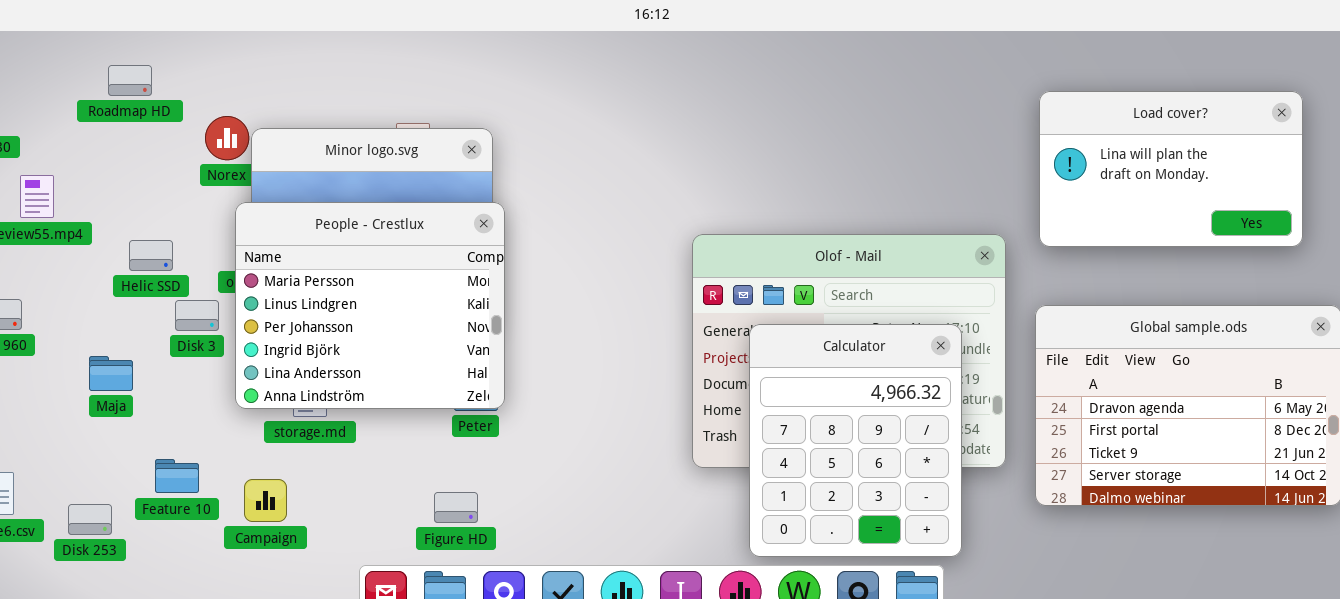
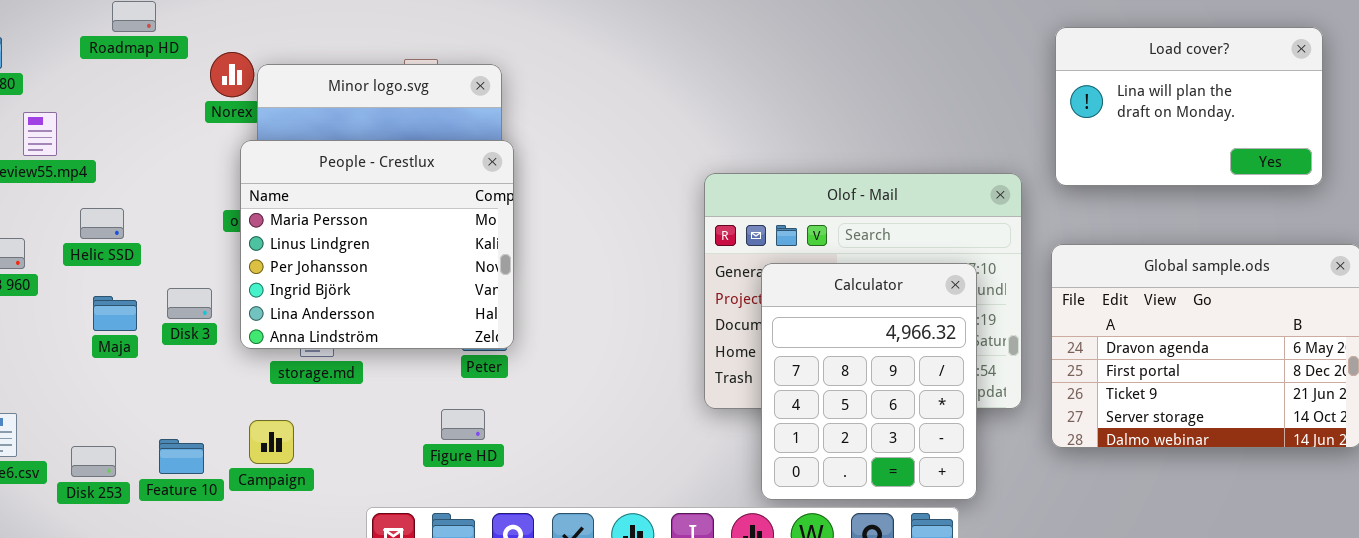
Helic SSD: [129,240,173,271] -> [80,208,124,239], moved
Disk 3: [175,300,219,331] -> [167,288,212,319], moved
Feature 10: [155,459,199,493] -> [159,439,204,474], moved
Figure HD: [434,492,478,523] -> [441,409,485,440], moved

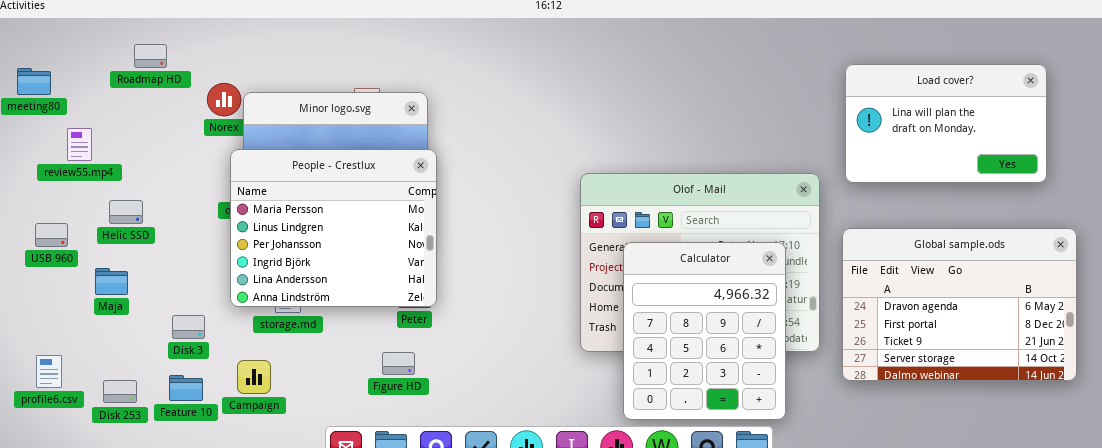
Disk 3: [167,288,212,319] -> [172,315,205,339], moved
Maja: [93,296,137,331] -> [95,268,128,295], moved

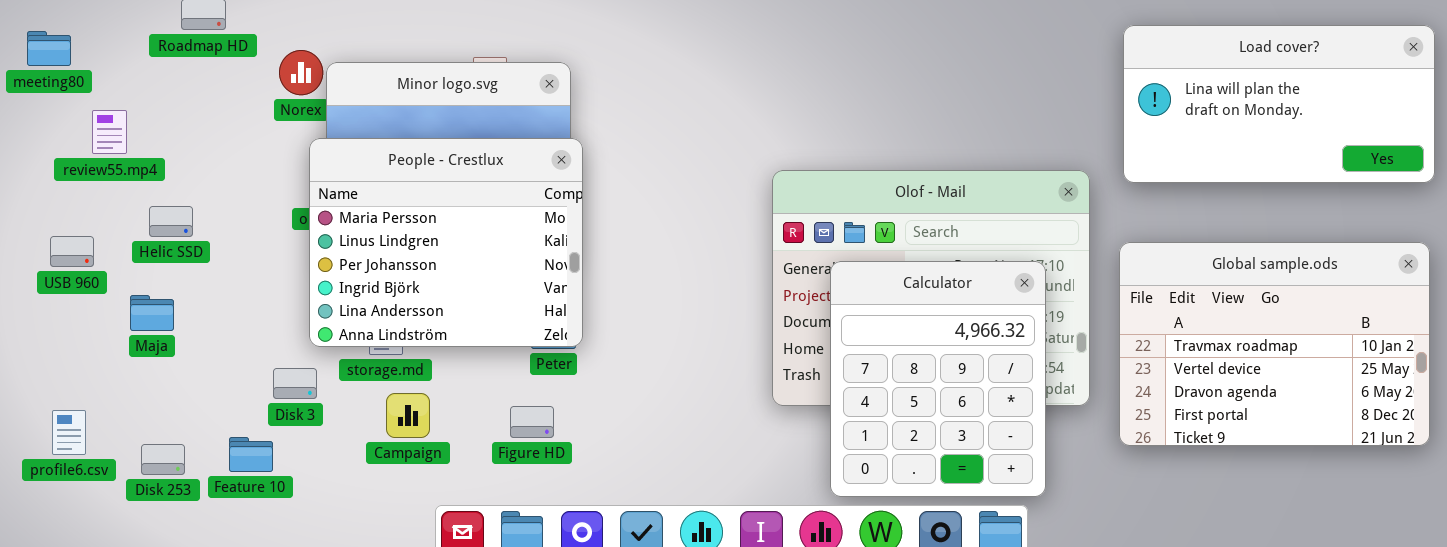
Load cover?: [845,64,1047,183] -> [1123,25,1435,183], resized
Global sample.ods: [842,228,1077,381] -> [1119,242,1430,446], scrolled up 2 rows
Disk 3: [172,315,205,339] -> [273,368,317,399], moved
Campaign: [237,360,271,394] -> [386,393,430,438], moved

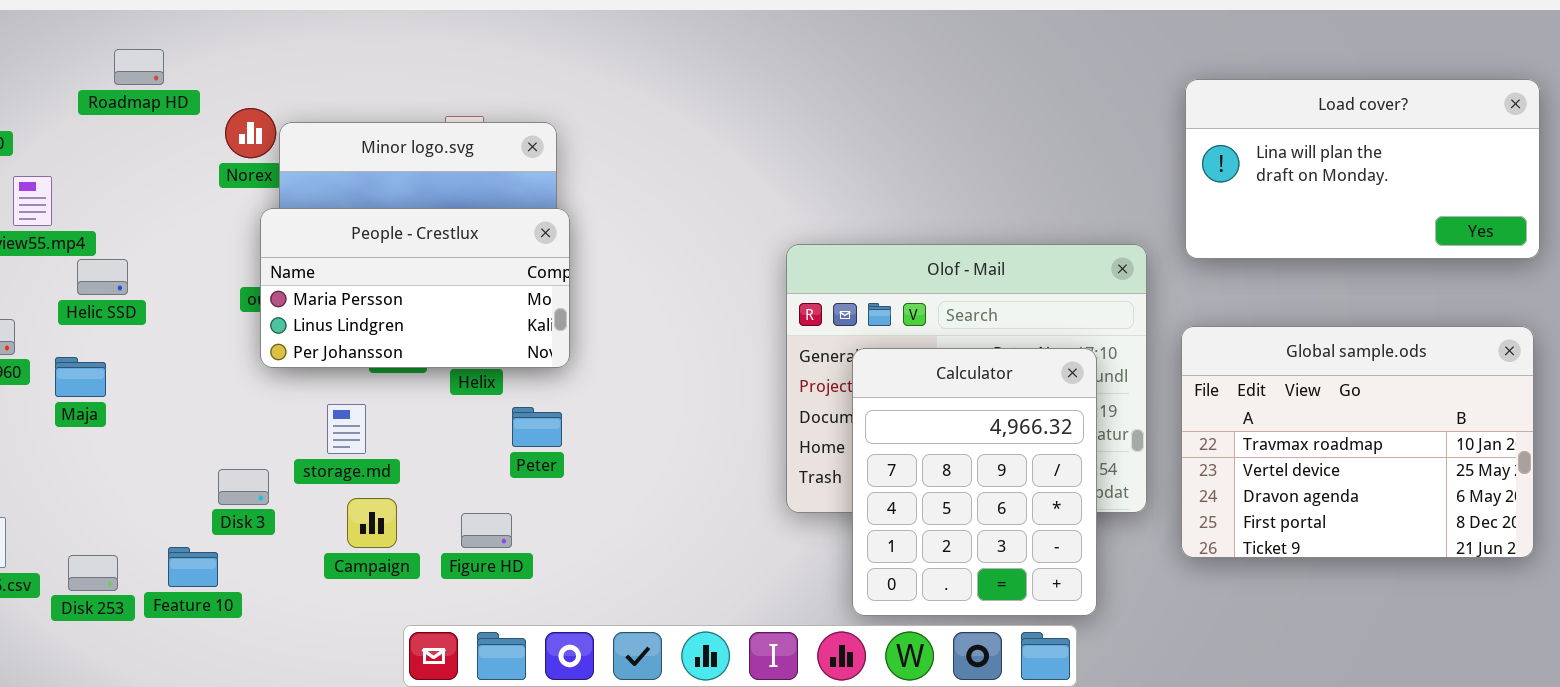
People - Crestlux: [309,138,583,347] -> [260,208,570,368], resized
Helic SSD: [149,206,193,237] -> [77,259,128,295], moved
Maja: [130,295,174,331] -> [55,357,106,397], moved
Figure HD: [510,406,554,438] -> [461,513,512,548], moved

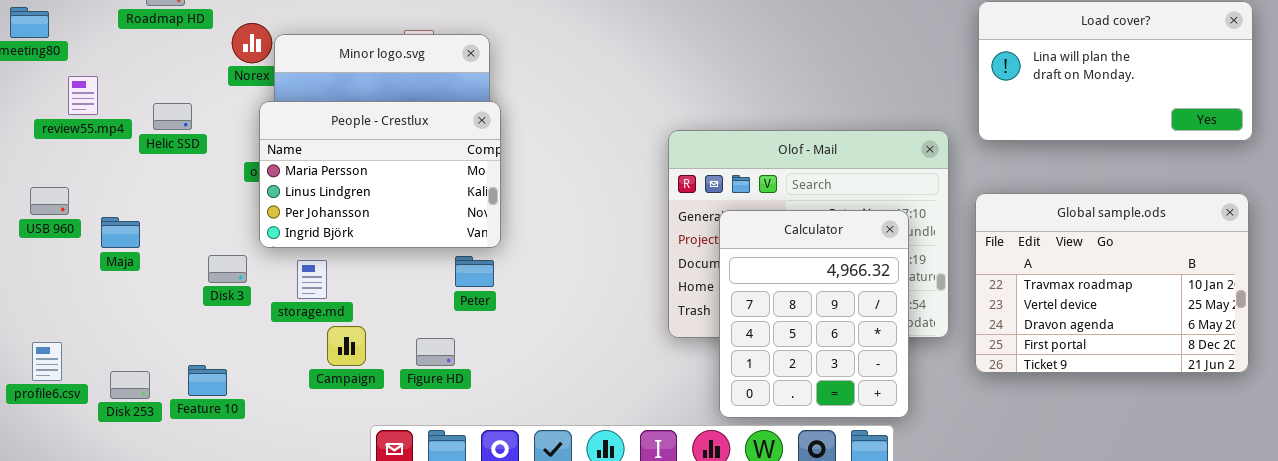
People - Crestlux: [260,208,570,368] -> [259,101,501,248], resized
Helic SSD: [77,259,128,295] -> [153,103,192,130], moved
storage.md: [327,404,366,454] -> [297,260,327,299], moved
Disk 3: [218,469,269,505] -> [208,255,247,283], moved

